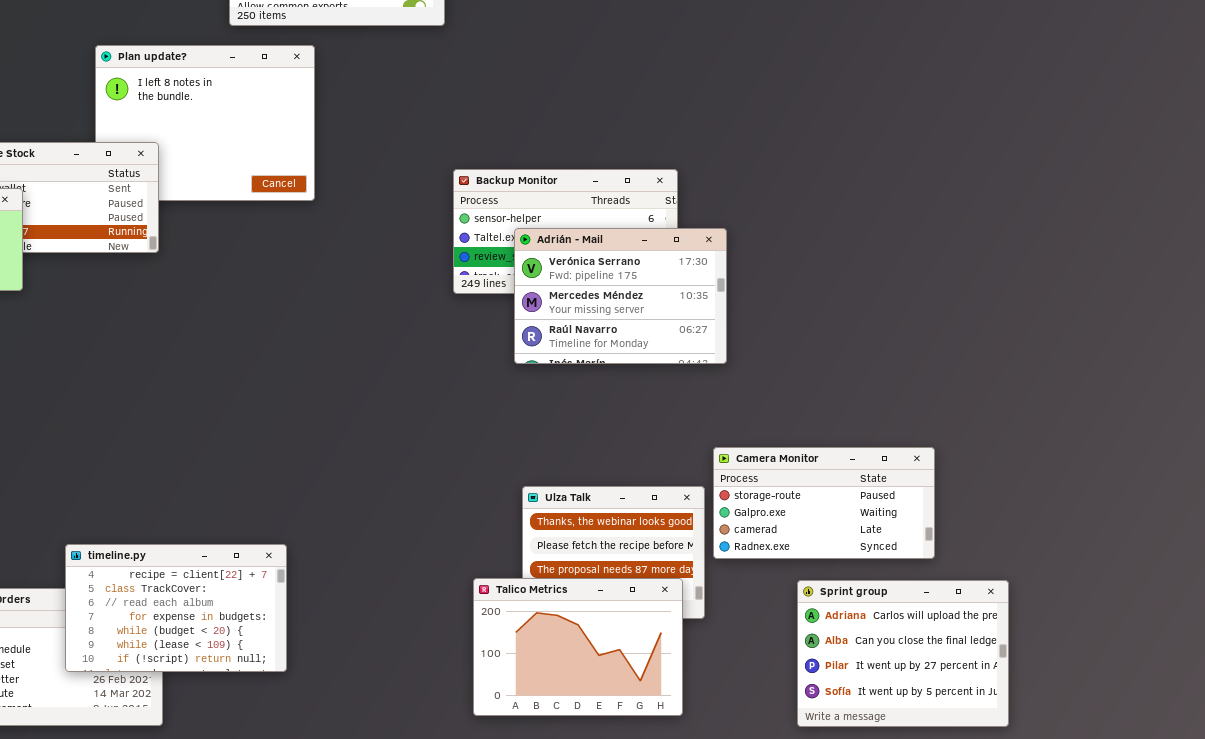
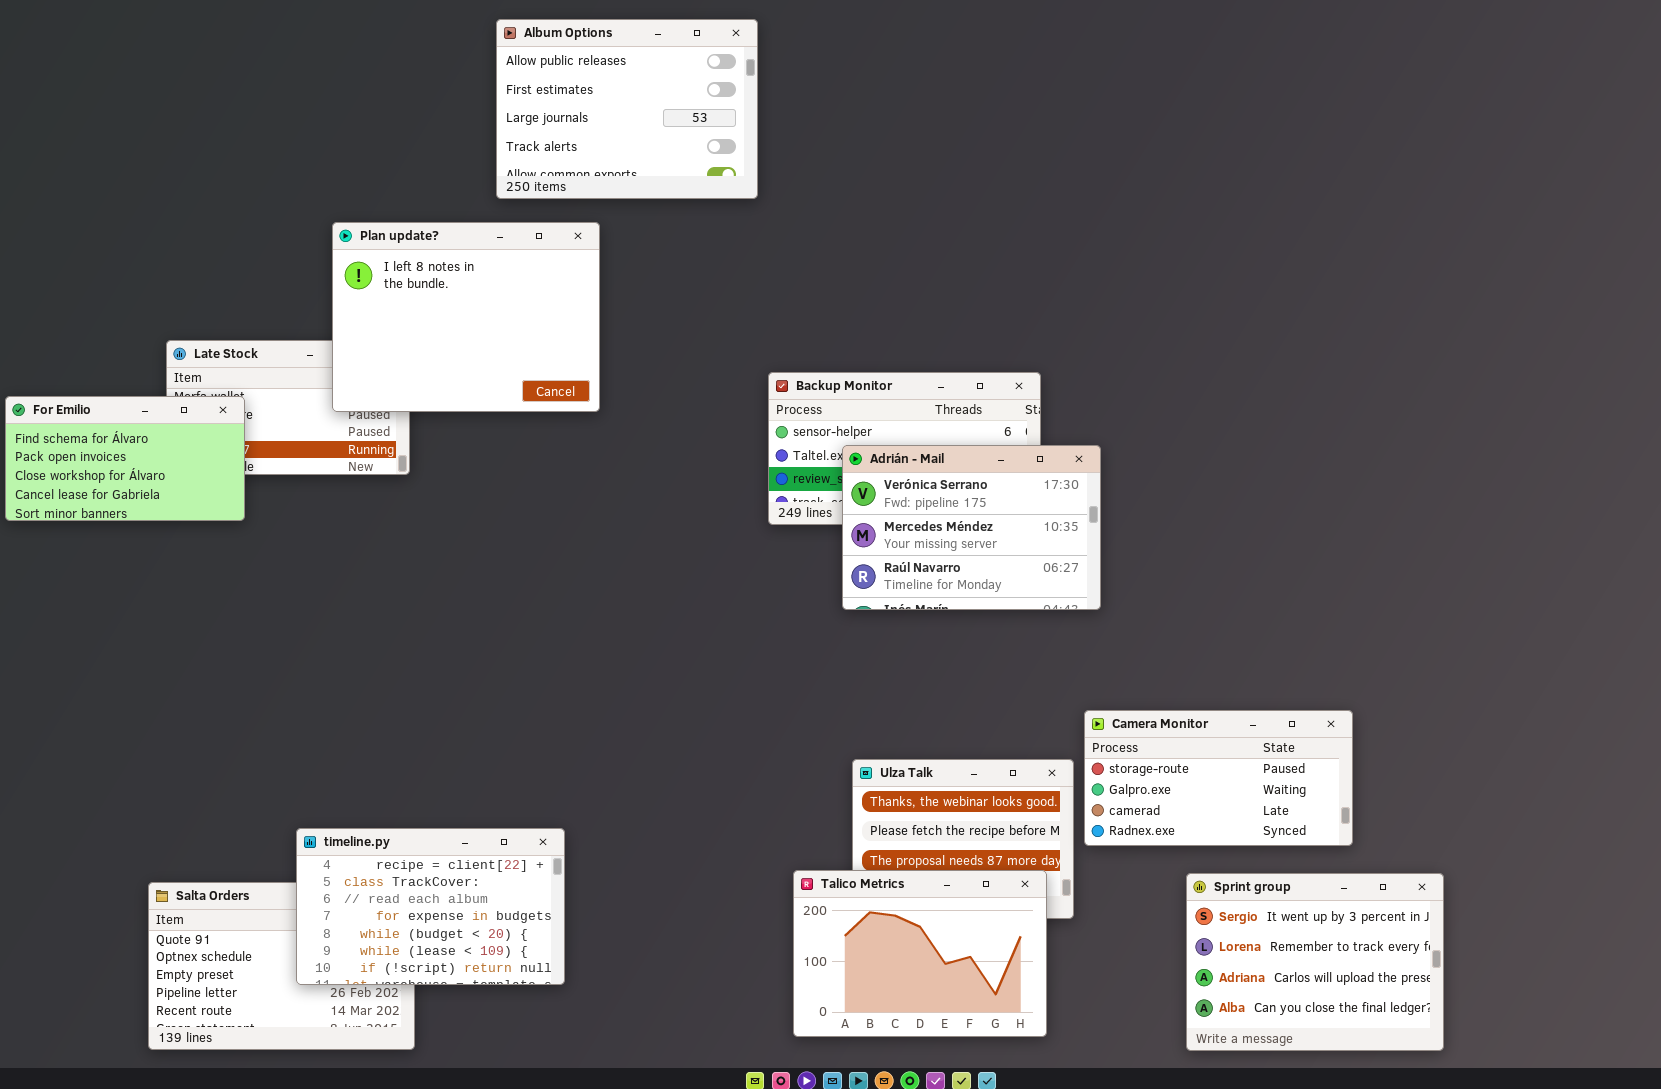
Plan update?: [95,45,315,201] -> [332,222,600,412], raised
Sprint group: [797,580,1009,727] -> [1186,873,1444,1051], scrolled up 2 rows

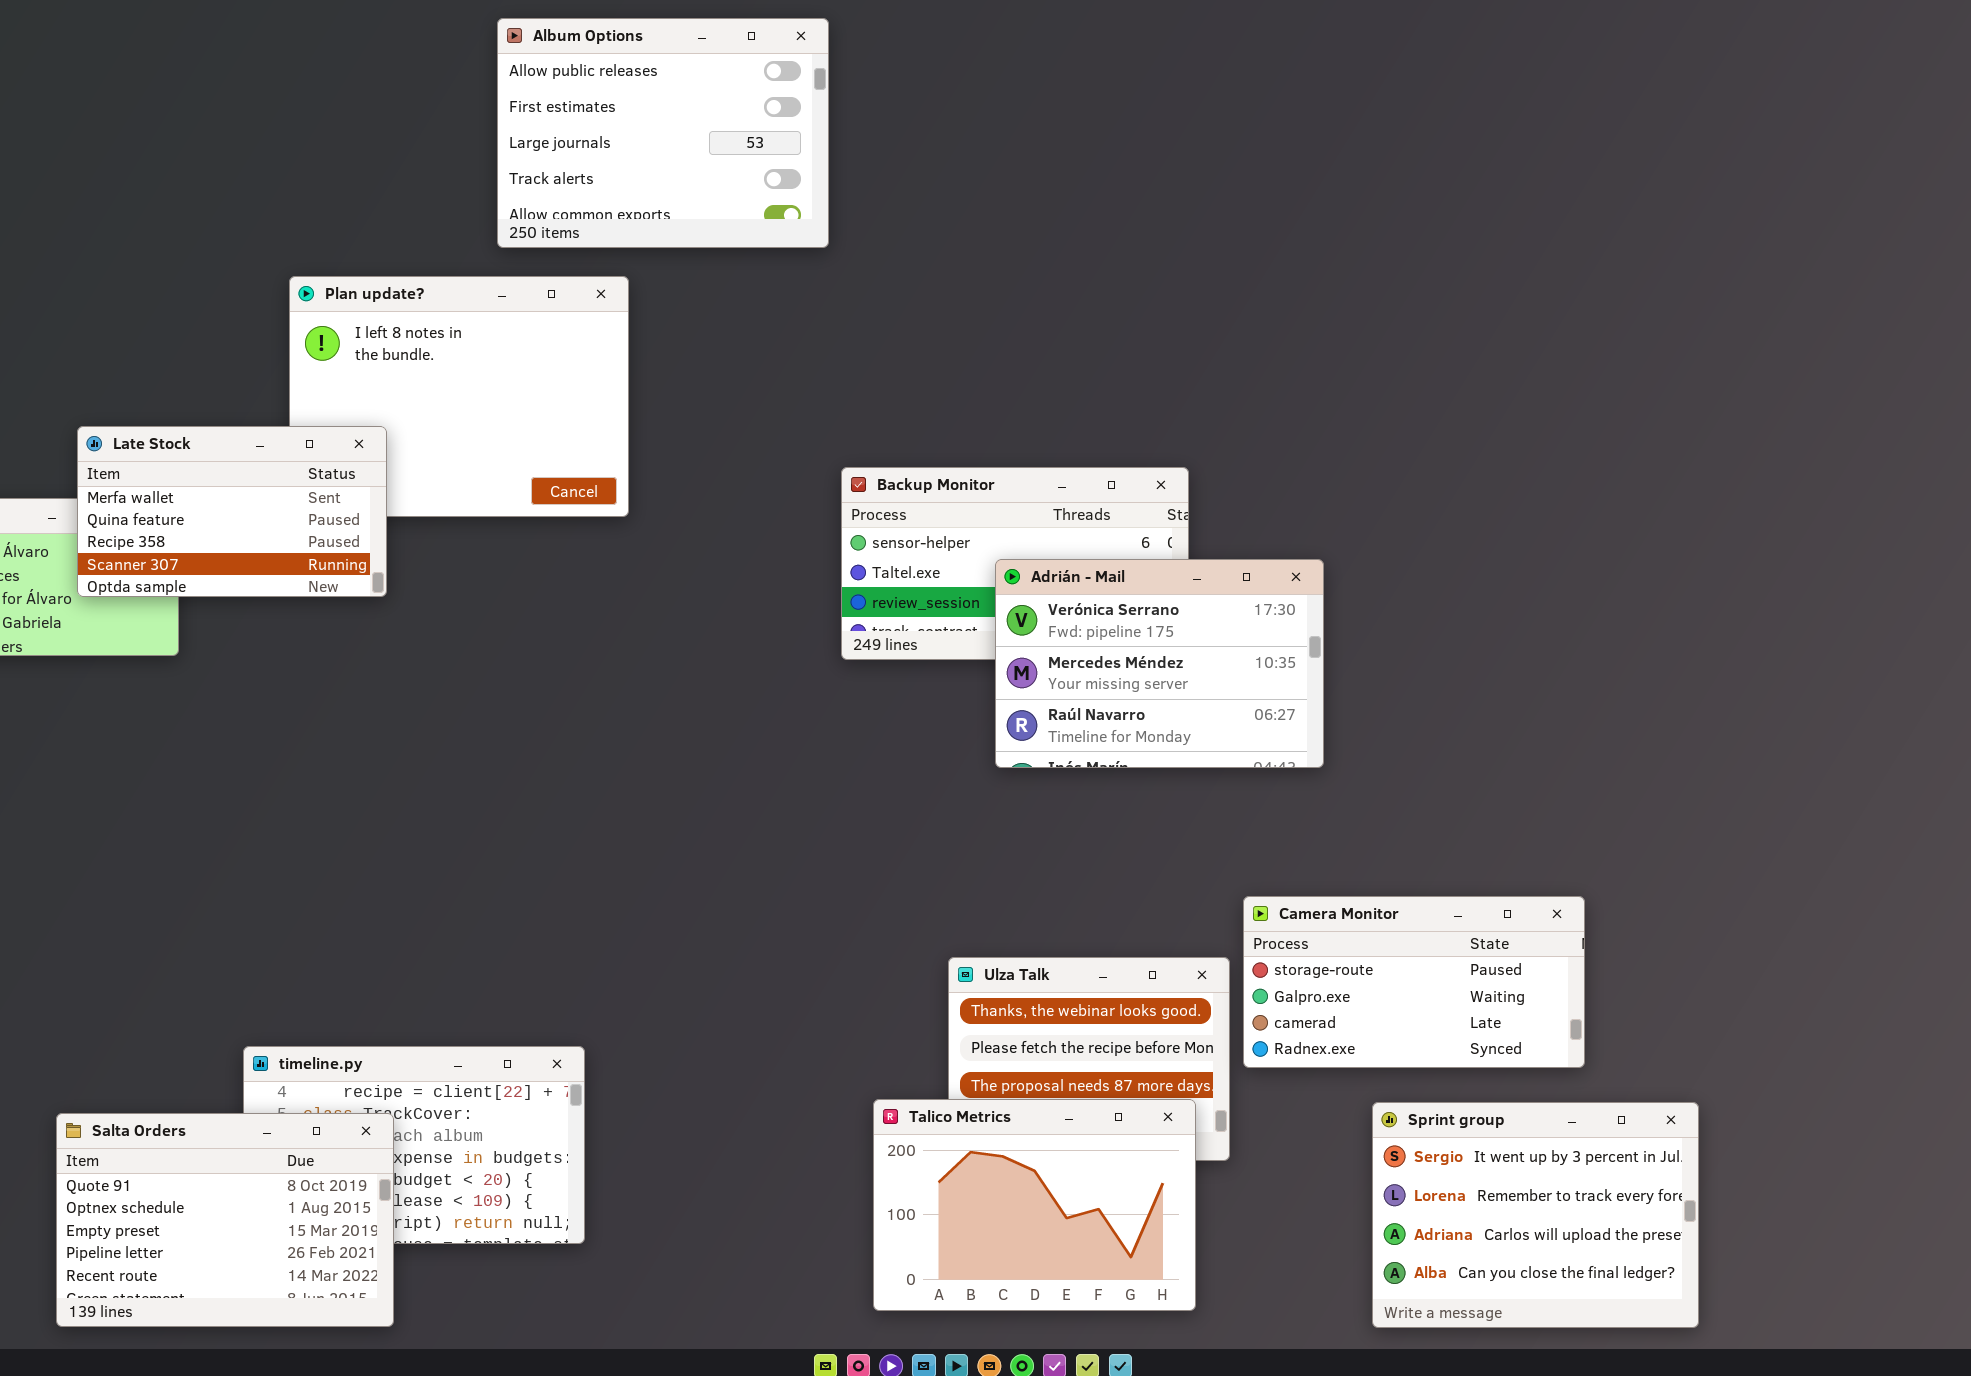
Late Stock: [166,340,410,475] -> [77,426,387,597], raised
Adrián - Mail: [842,445,1101,610] -> [995,559,1324,768], moved
Salta Orders: [148,882,415,1050] -> [56,1113,394,1327], raised

